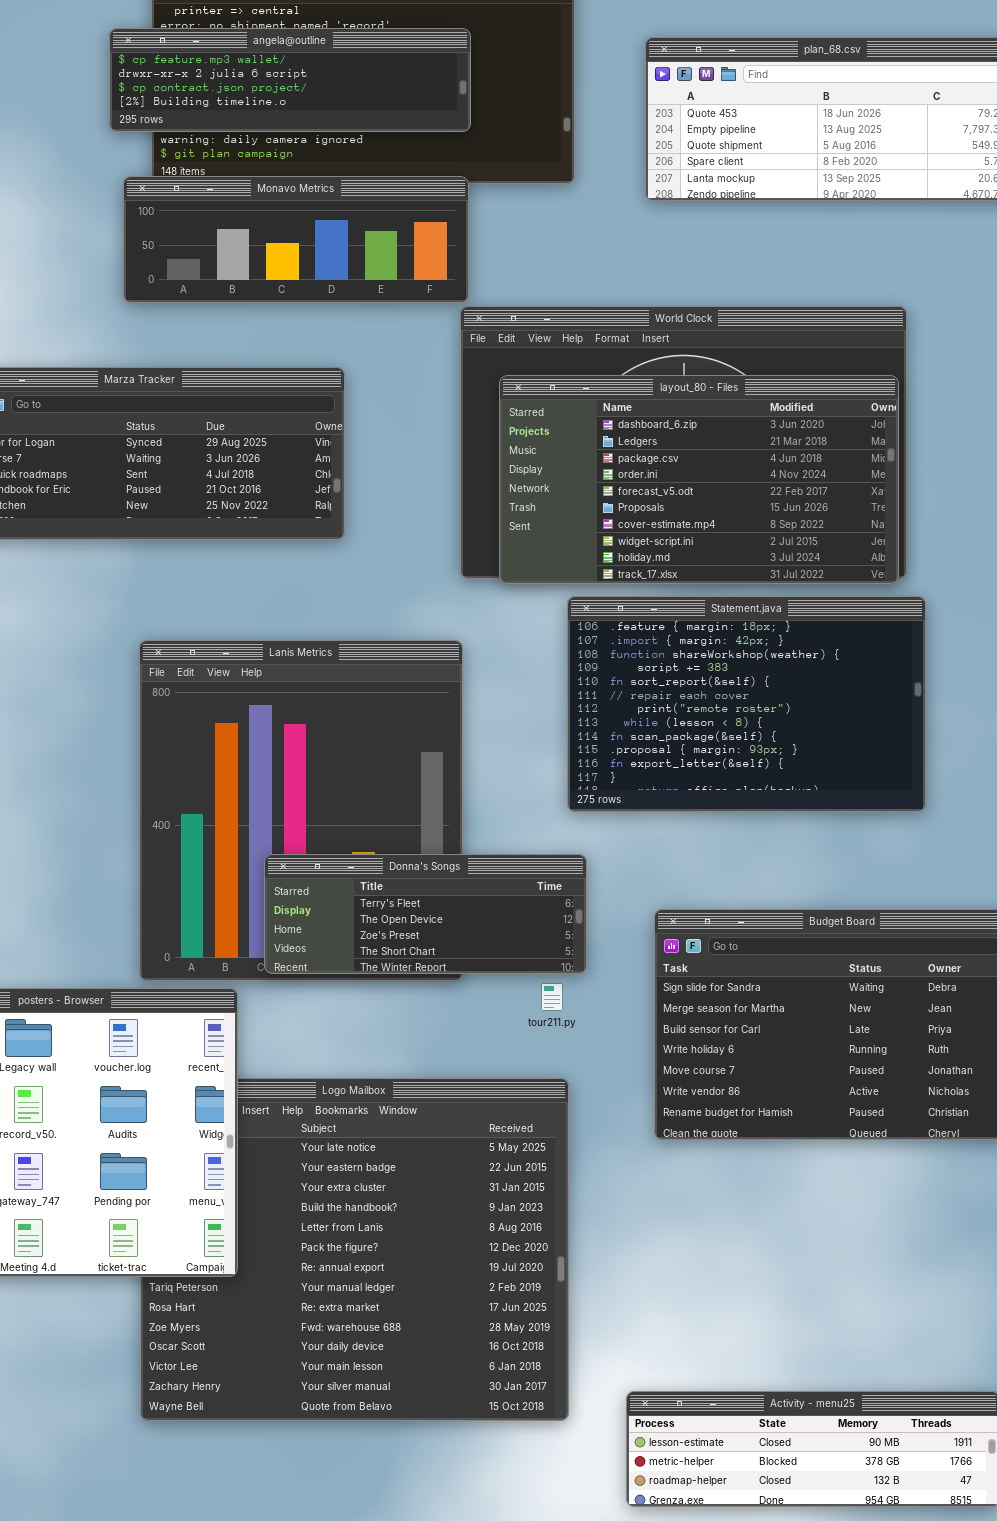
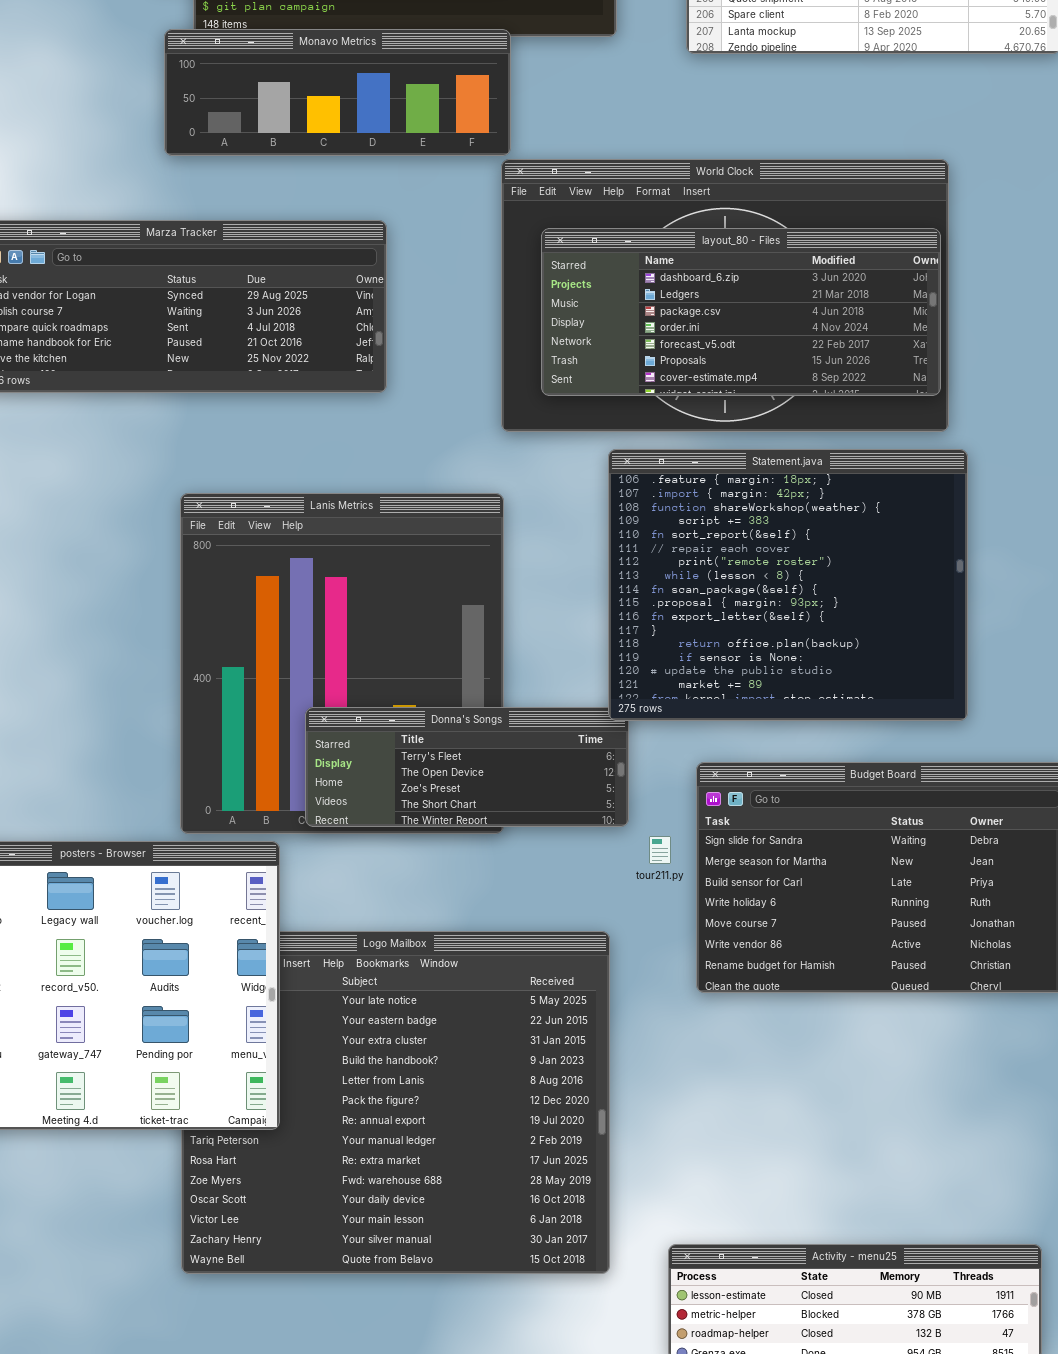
layout_80 - Files: [499,375,899,584] -> [541,228,941,396], resized
Statement.java: [567,596,926,812] -> [608,449,968,721], resized
tour211.py: [541,983,563,1011] -> [649,836,671,864], moved

